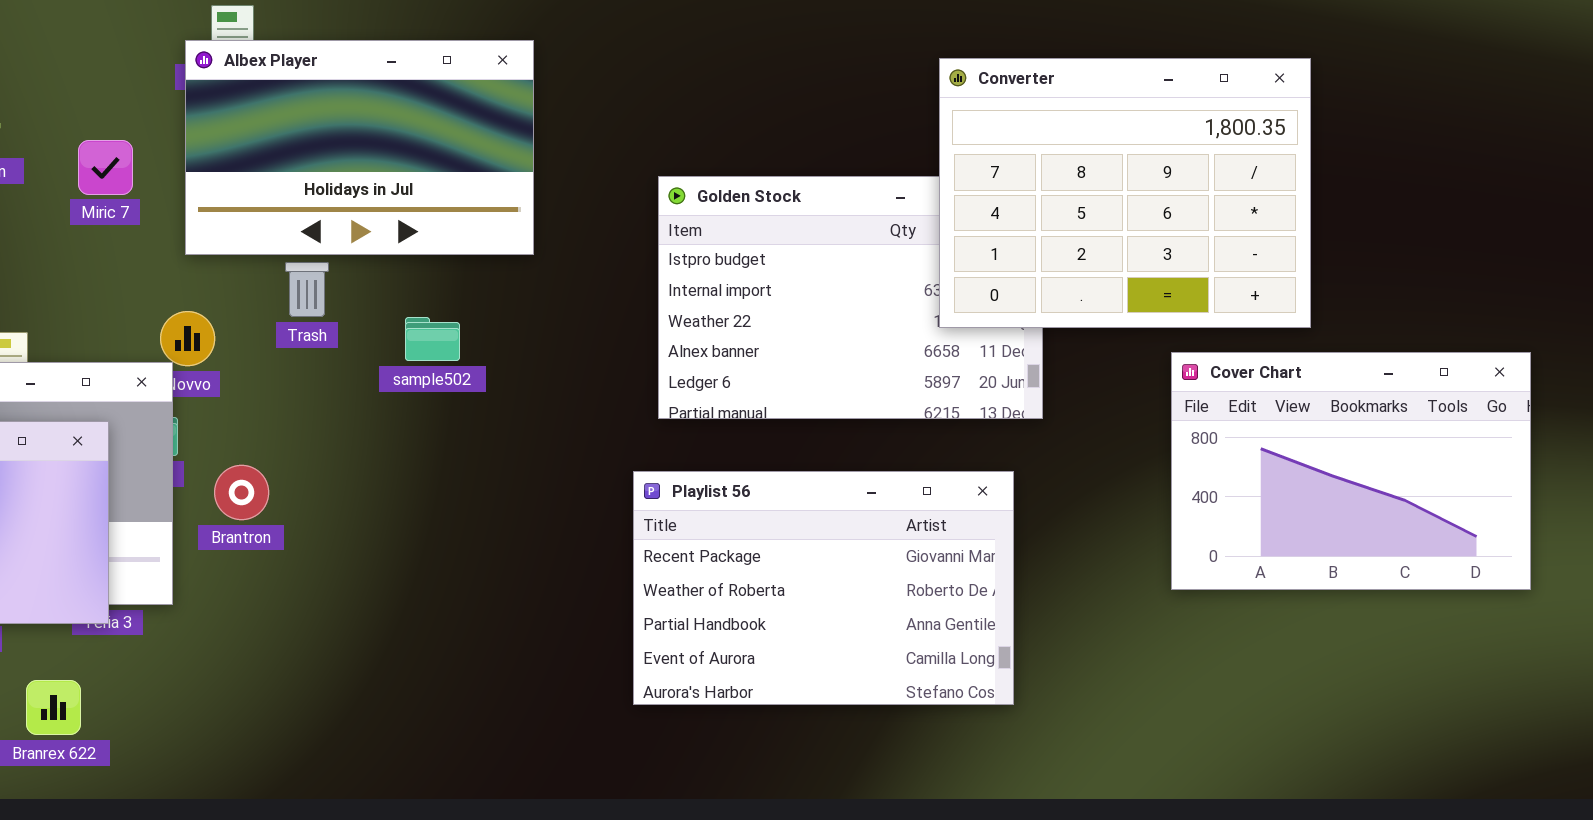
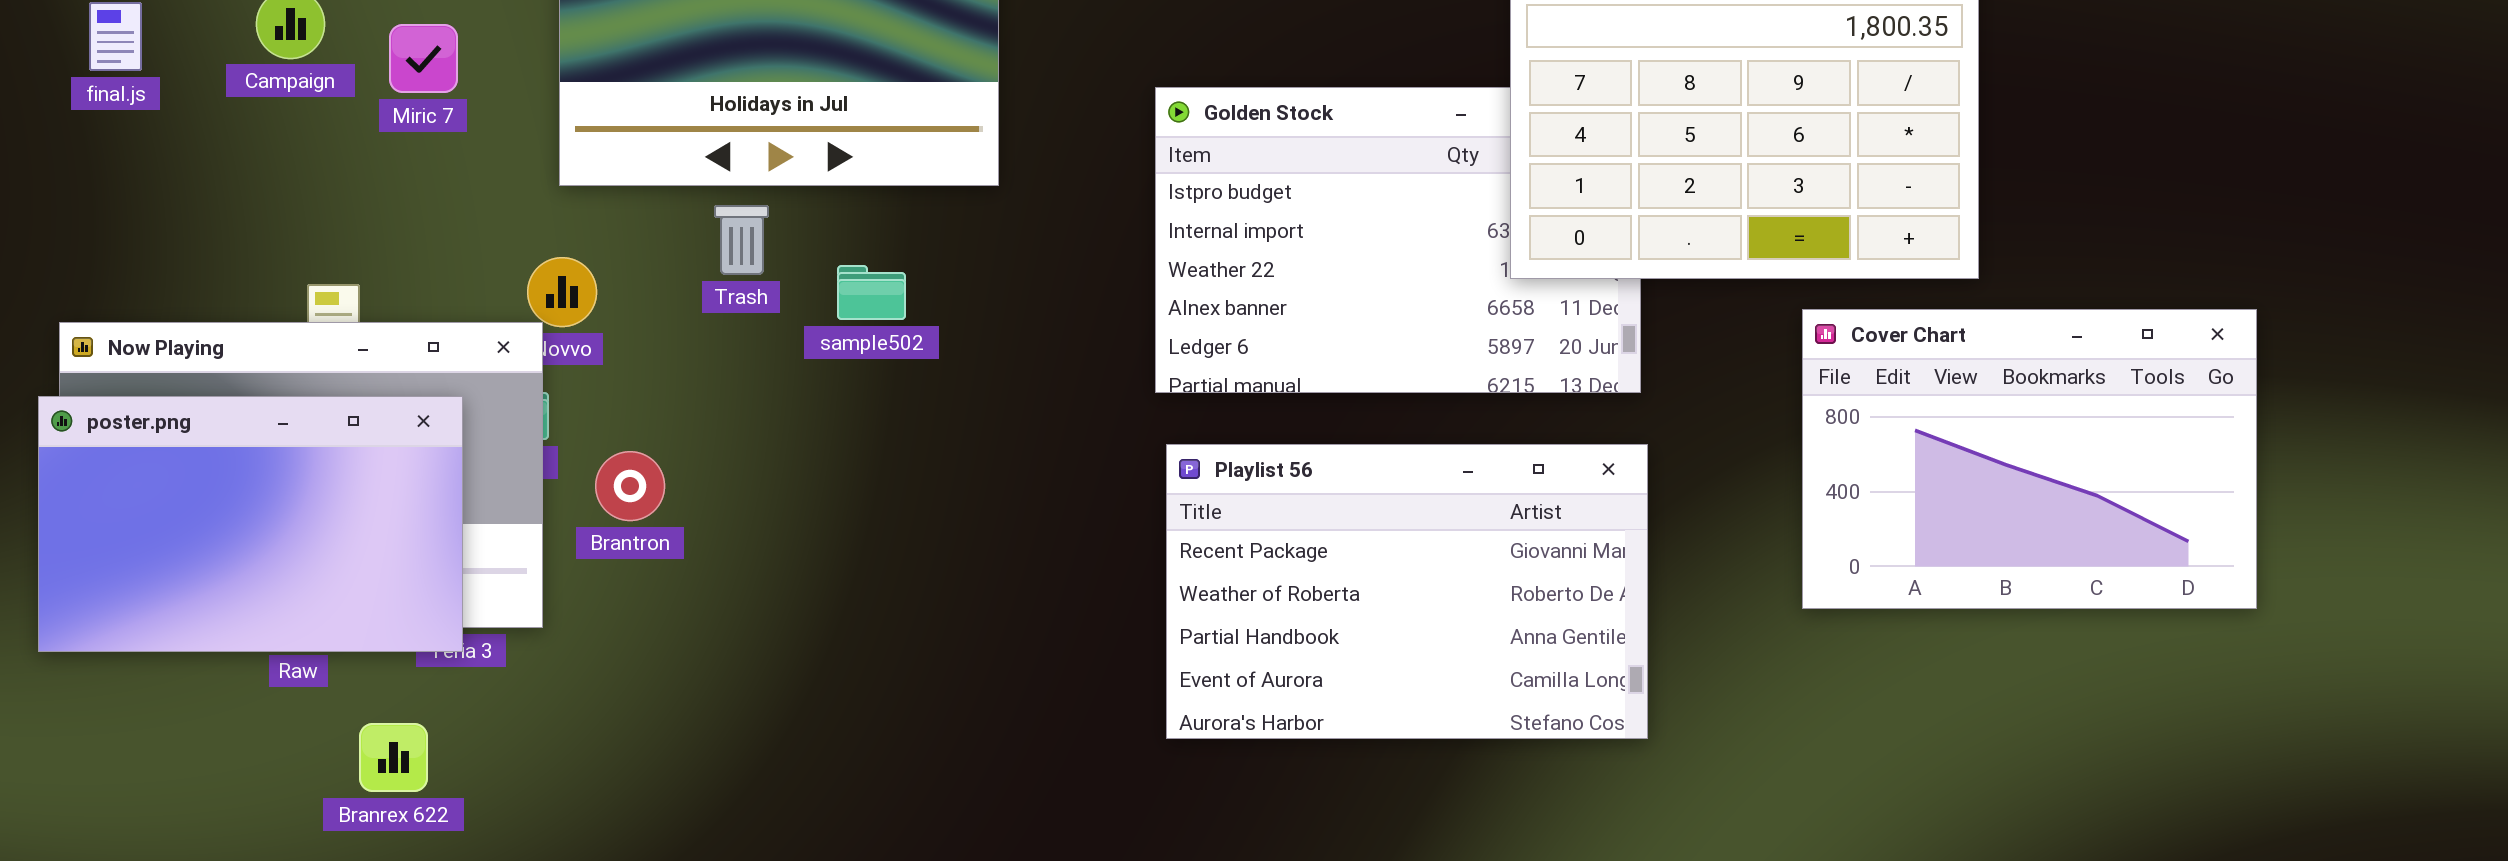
Miric 7: [78,140,133,195] -> [389,24,458,93], moved
Trash: [285,262,329,317] -> [714,205,769,275], moved
Playlist 56: [633,471,1014,705] -> [1166,444,1648,739], moved

